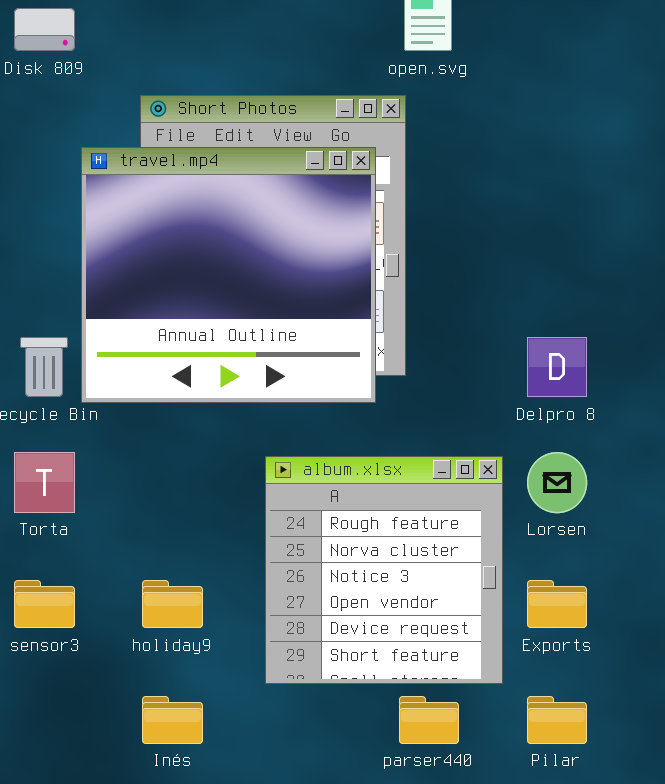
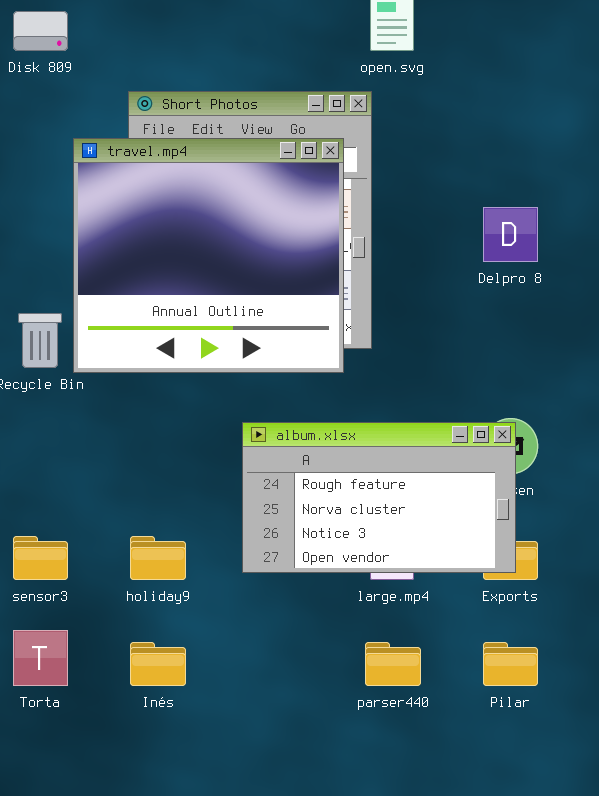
Delpro 8: [527,337,587,397] -> [483,207,538,262], moved
Torta: [14,452,75,513] -> [13,630,68,686], moved
album.xlsx: [265,456,503,684] -> [242,422,516,573], resized

